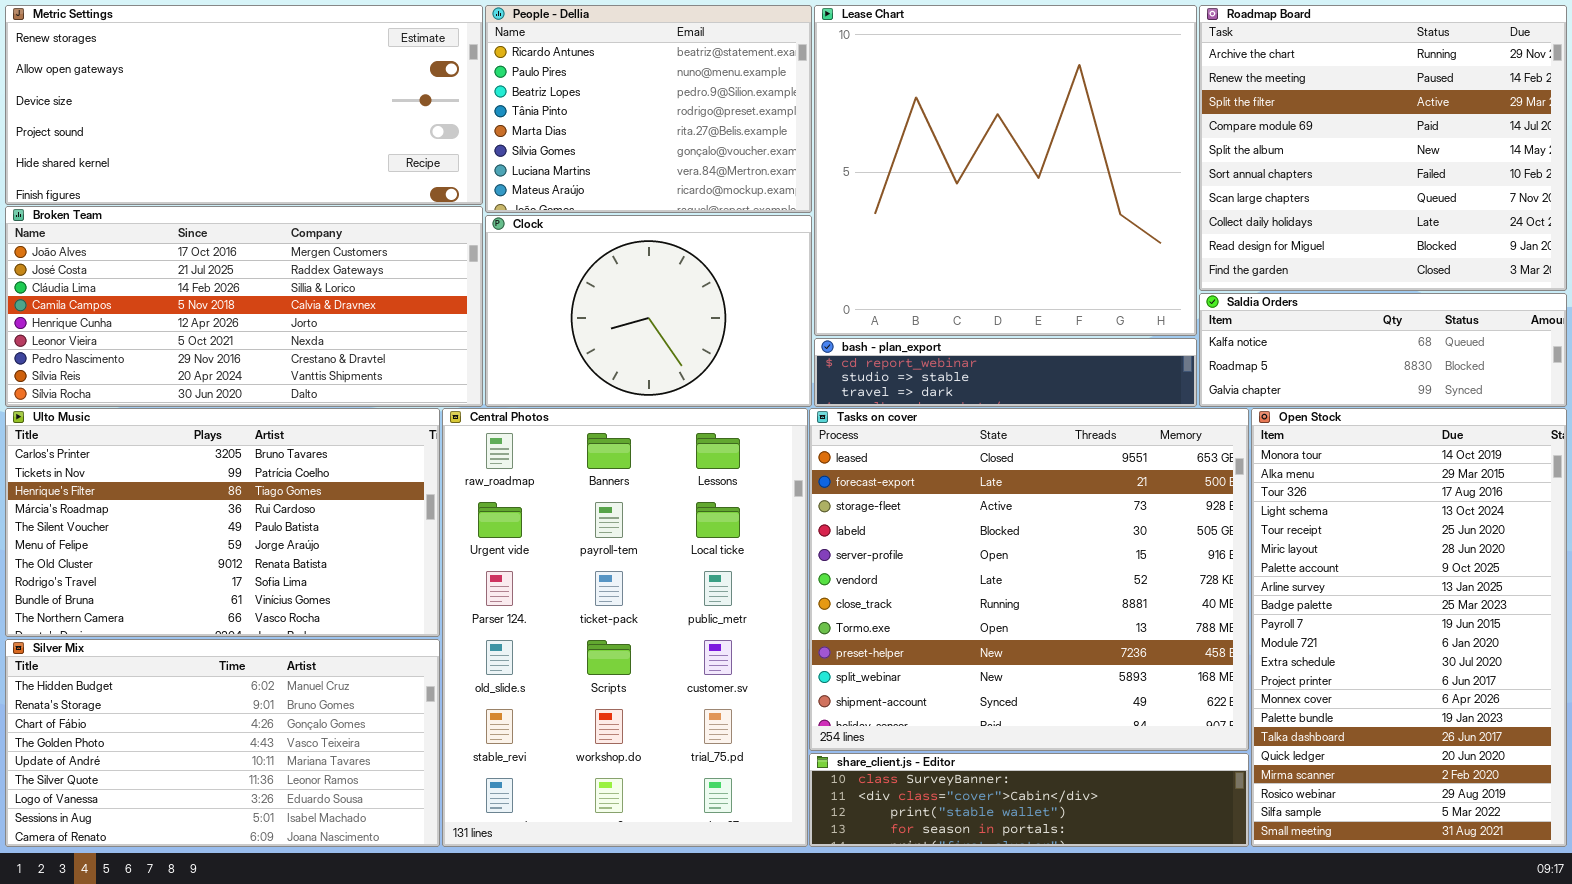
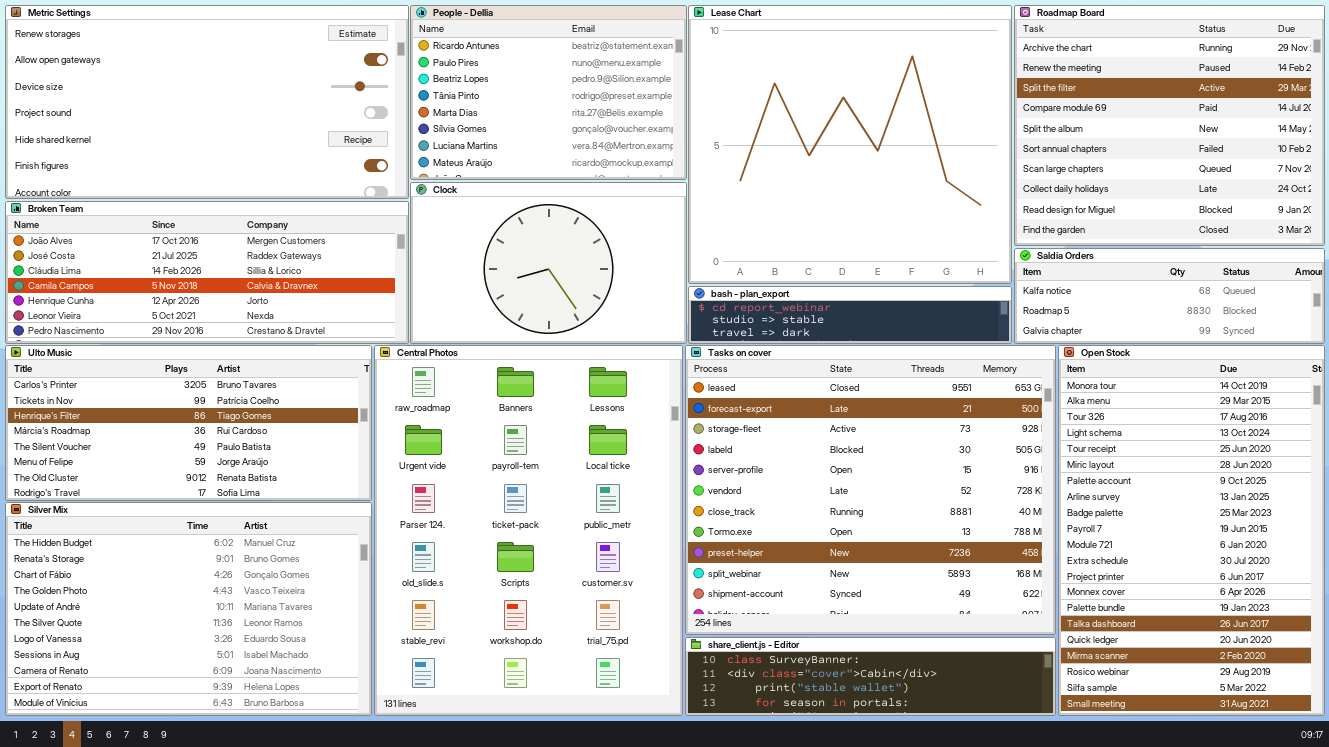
Metric Settings: [5,5,483,205] -> [5,5,409,199], resized
Broken Team: [5,206,483,407] -> [5,201,409,344], resized
Ulto Music: [5,408,440,637] -> [5,345,372,501], resized
Silver Mix: [5,639,440,847] -> [5,502,372,716], resized

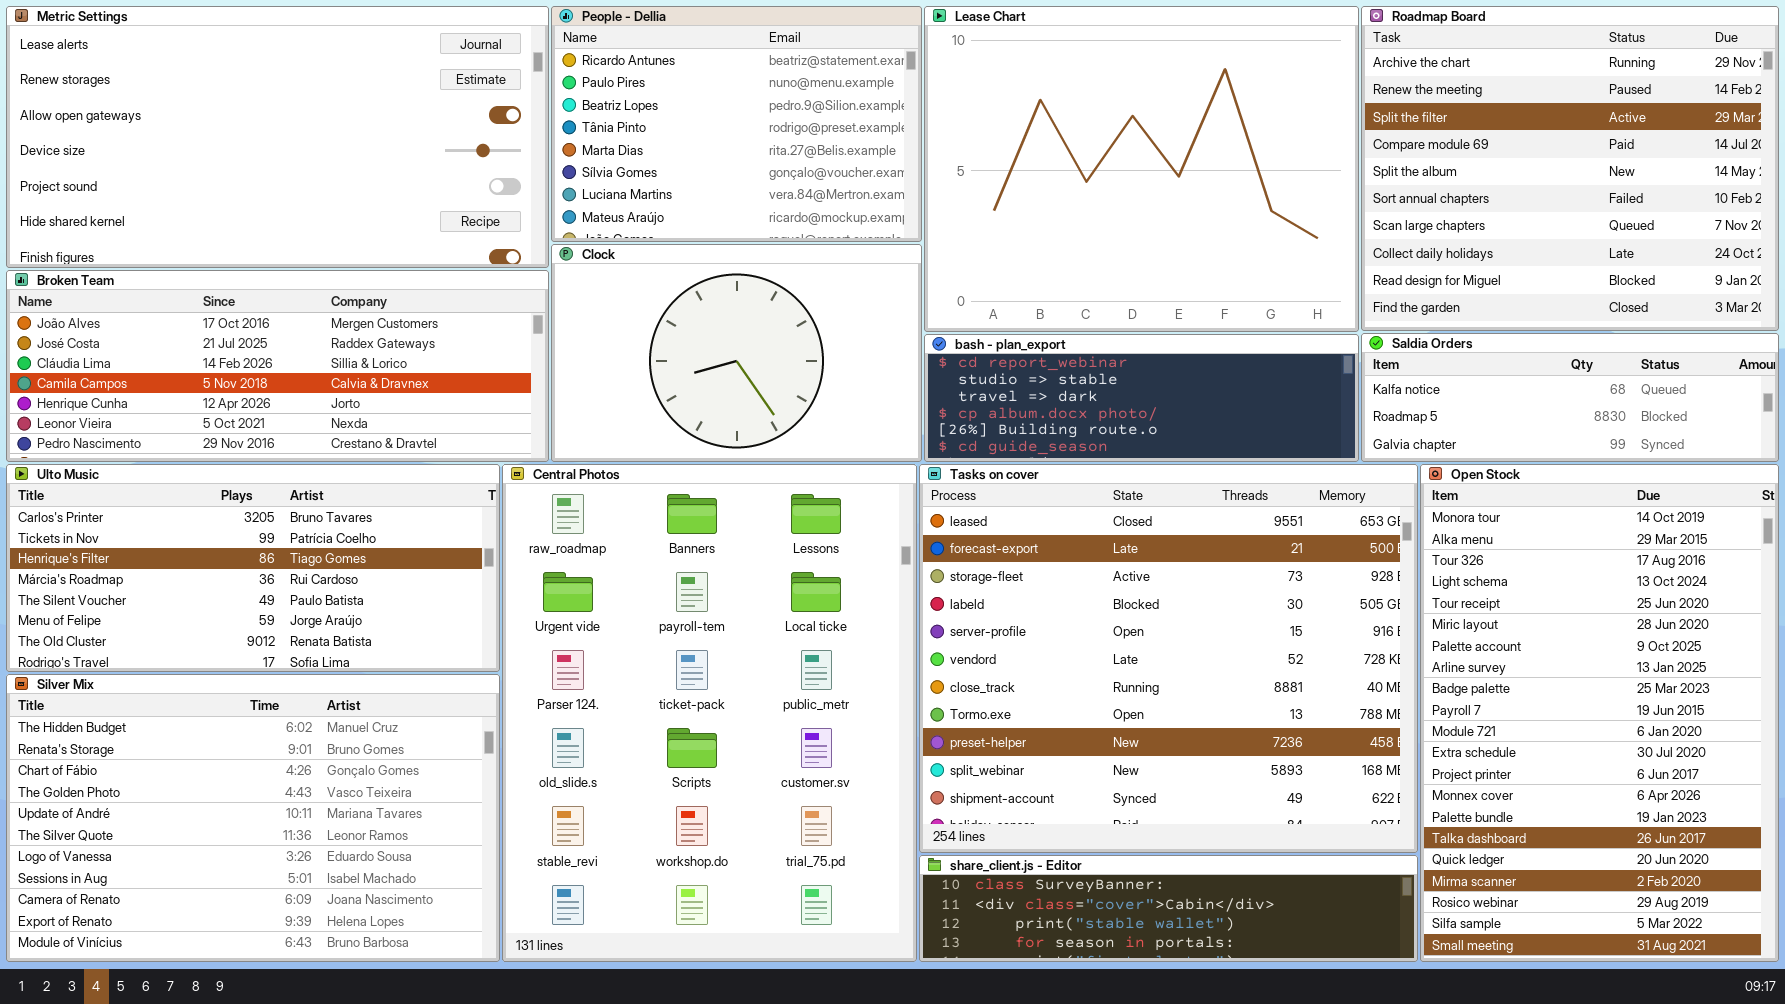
Metric Settings: [5,5,409,199] -> [6,6,549,268], scrolled up 1 row
Lease Chart: [688,5,1012,284] -> [924,6,1359,332], resized
bash - plan_export: [688,286,1012,344] -> [924,334,1359,462], resized

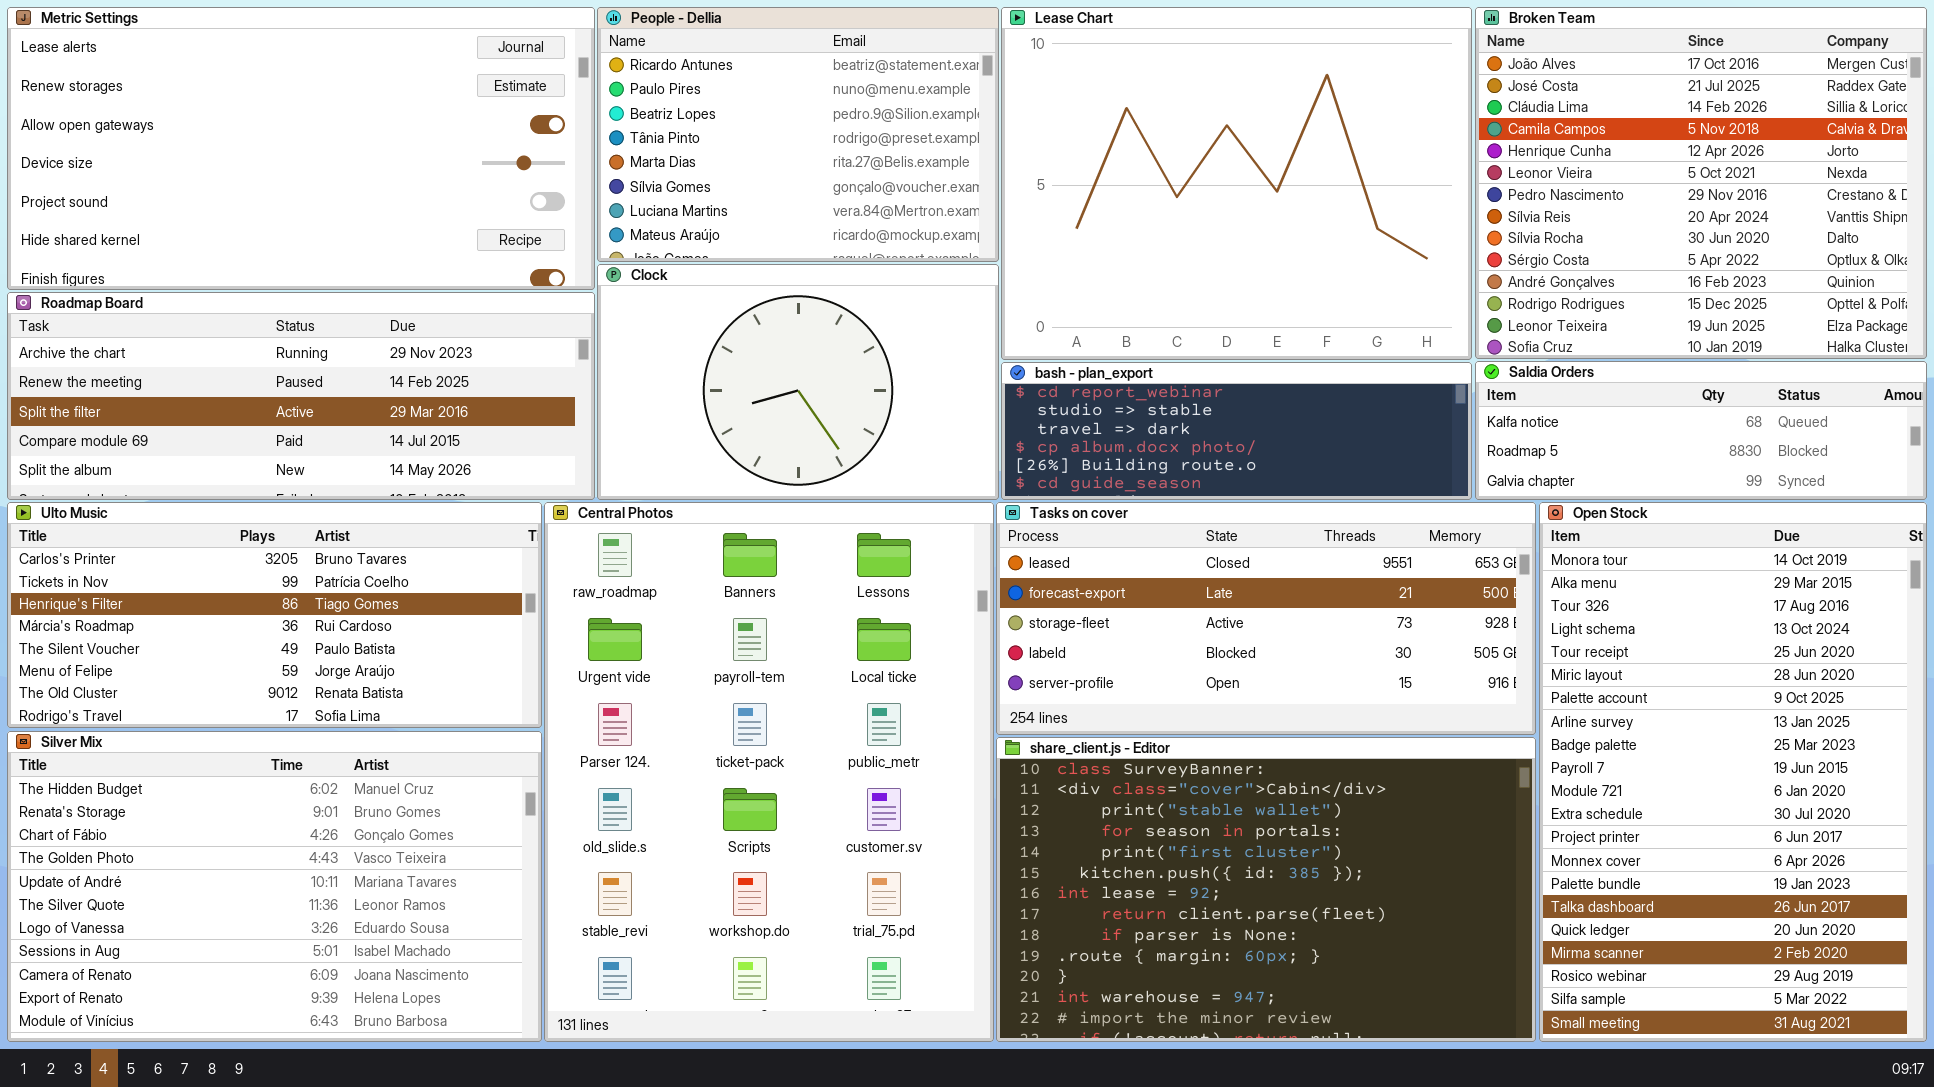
Roadmap Board: [1361,6,1779,331] -> [7,292,595,500], moved, resized
Broken Team: [6,270,549,462] -> [1475,7,1927,359], moved, resized
Tasks on cover: [919,464,1418,853] -> [996,502,1536,735], resized
share_client.js - Editor: [919,855,1418,962] -> [996,737,1536,1042], resized

